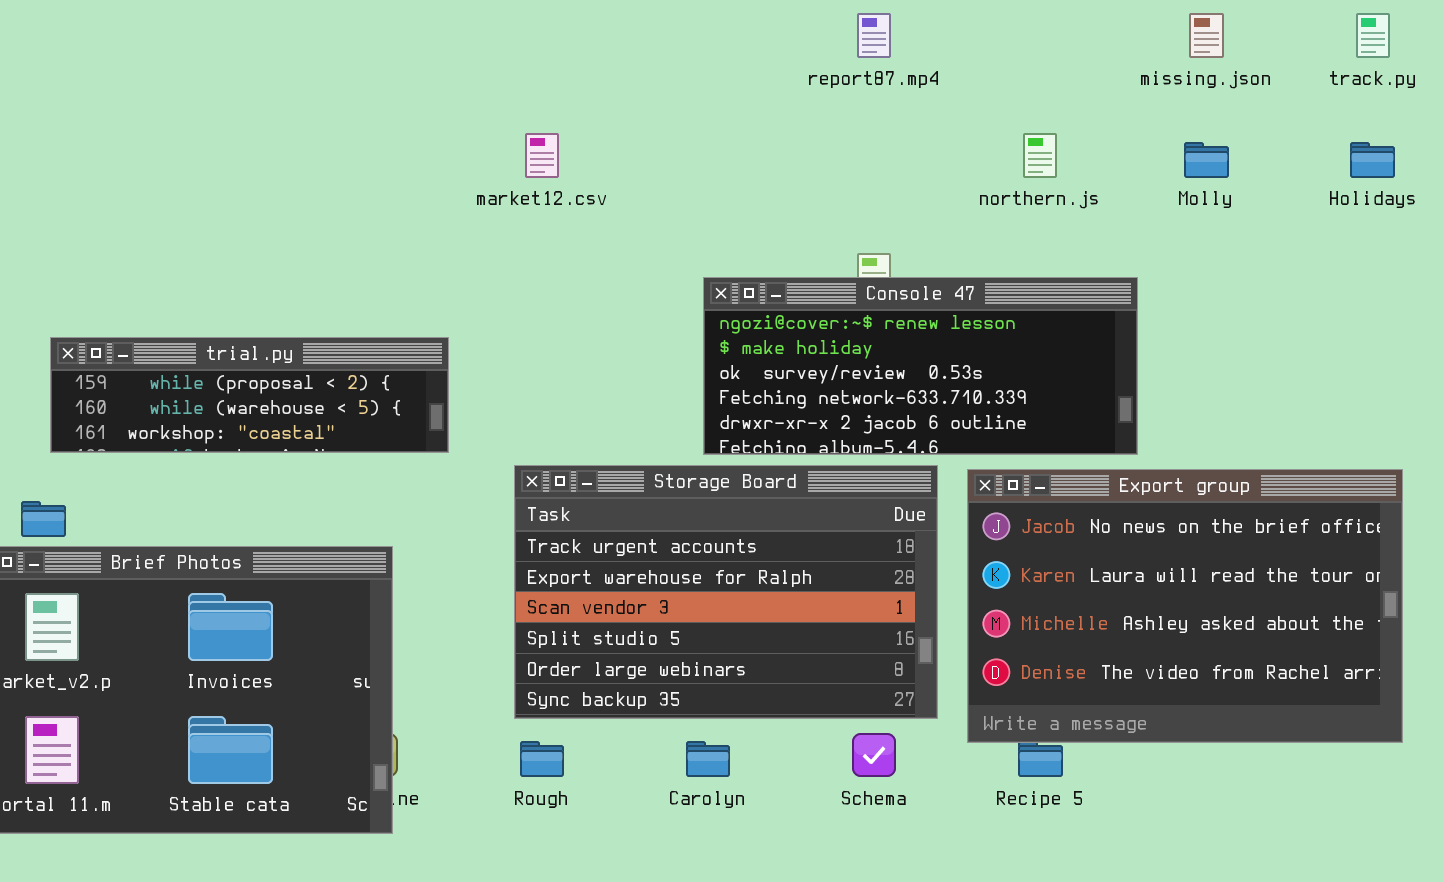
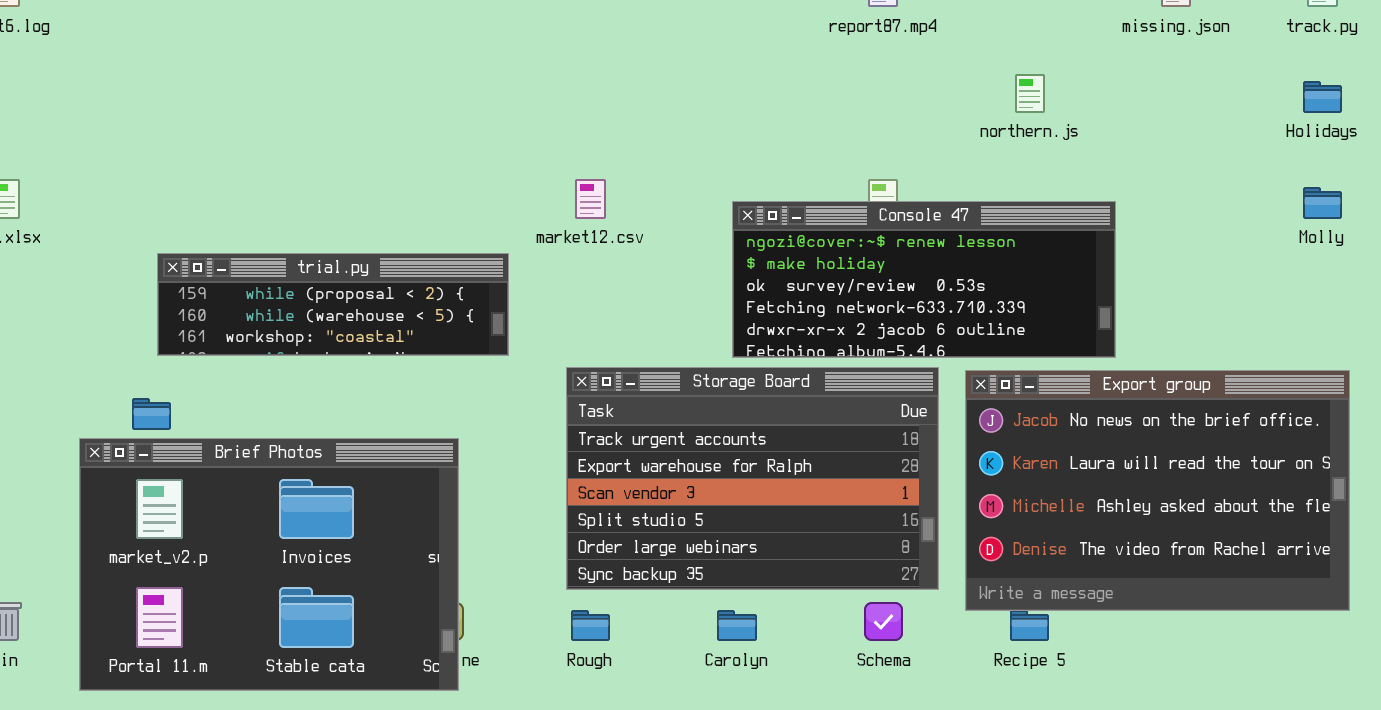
market12.csv: [525,133,559,178] -> [575,179,606,219], moved
Molly: [1184,142,1229,178] -> [1303,187,1342,219], moved

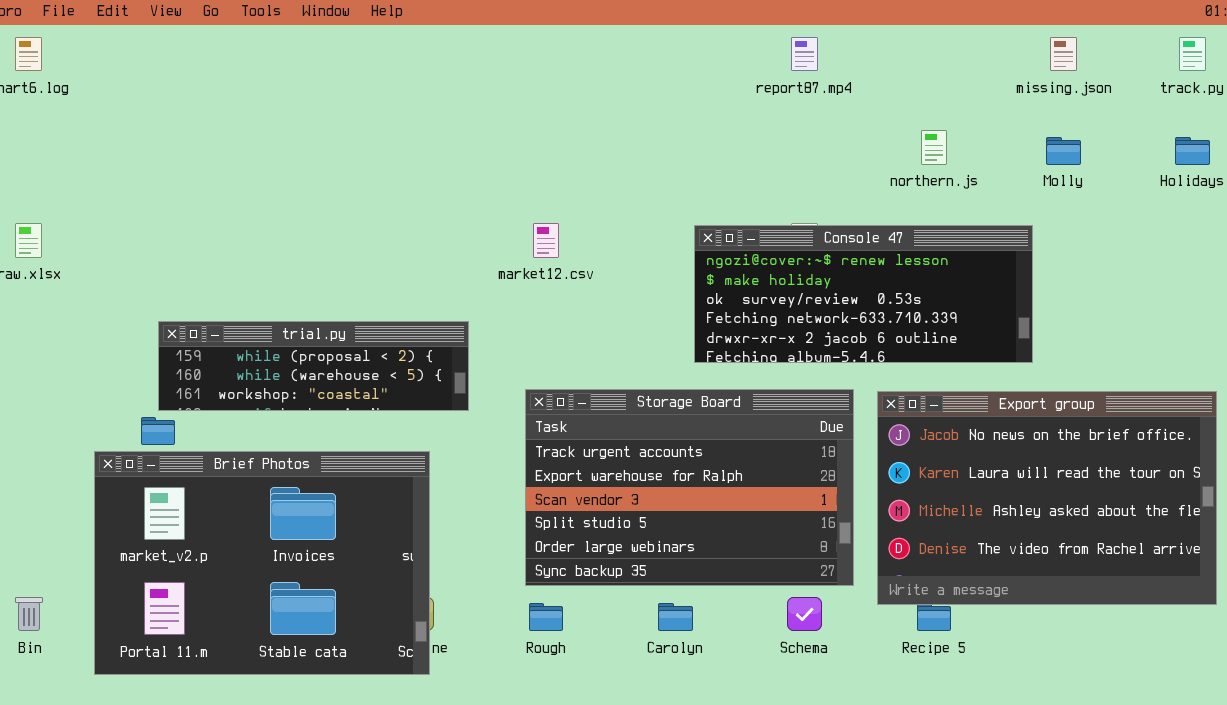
Molly: [1303,187,1342,219] -> [1046,137,1081,165], moved
Console 47: [732,201,1116,358] -> [694,225,1033,363], moved
trial.py: [157,253,509,356] -> [158,321,469,411], moved

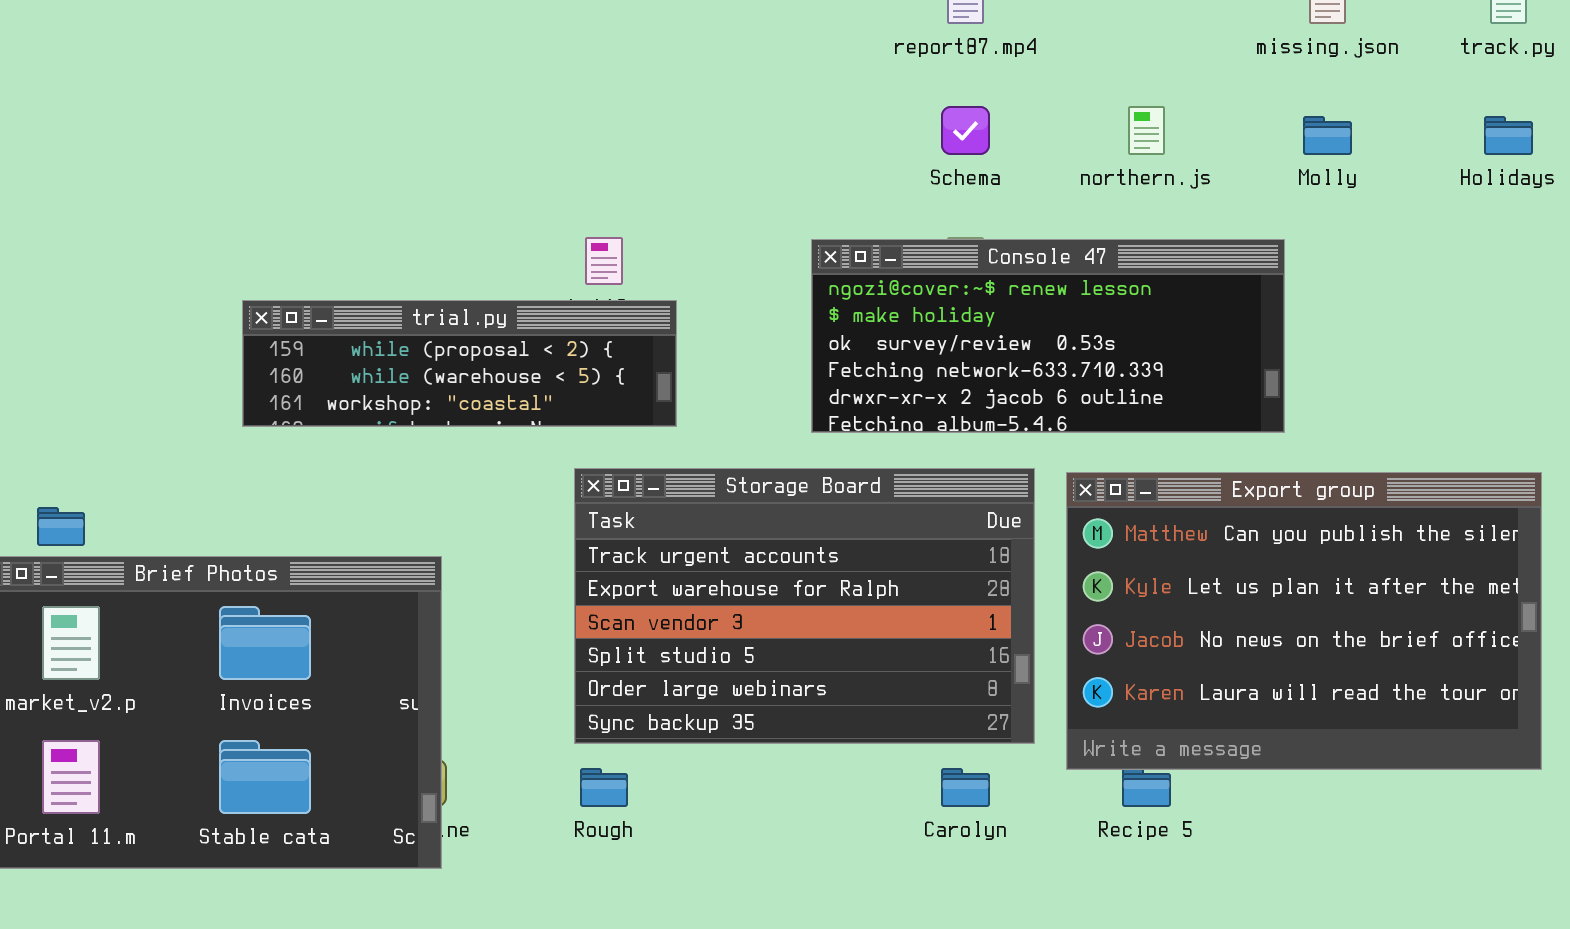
trial.py: [158,321,469,411] -> [242,300,677,427], moved
Export group: [877,391,1217,605] -> [1066,472,1542,770], scrolled up 2 rows
Schema: [787,597,822,631] -> [941,106,990,155], moved
Carolyn: [658,603,693,631] -> [941,768,990,807], moved

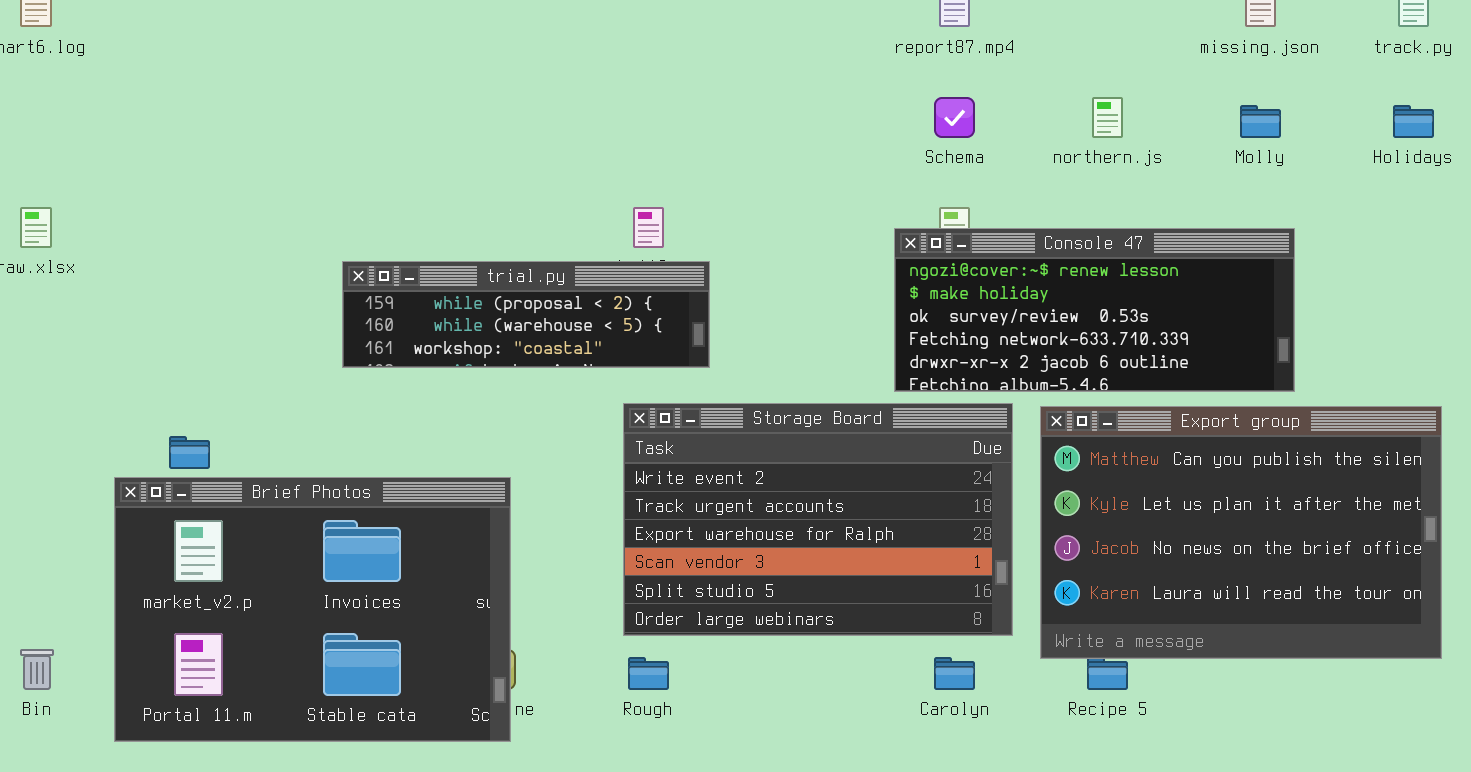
Console 47: [811,239,1285,433] -> [894,228,1295,392], moved
Storage Board: [574,468,1035,744] -> [623,403,1013,636], scrolled up 1 row

